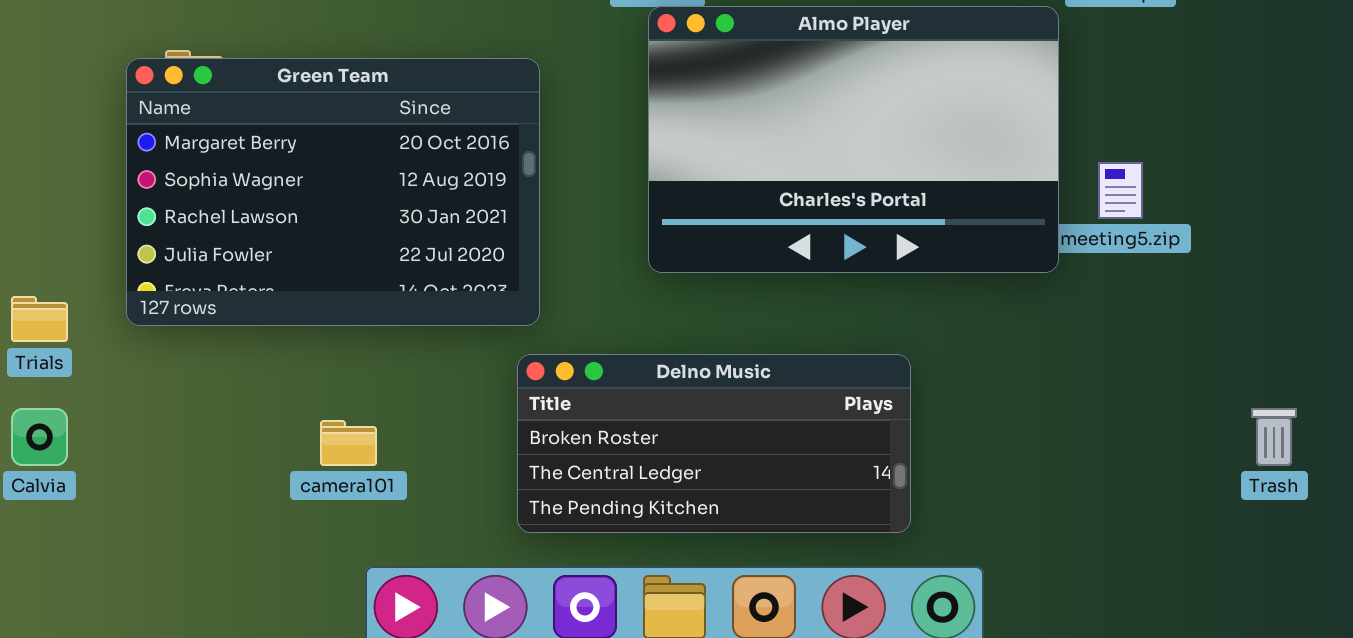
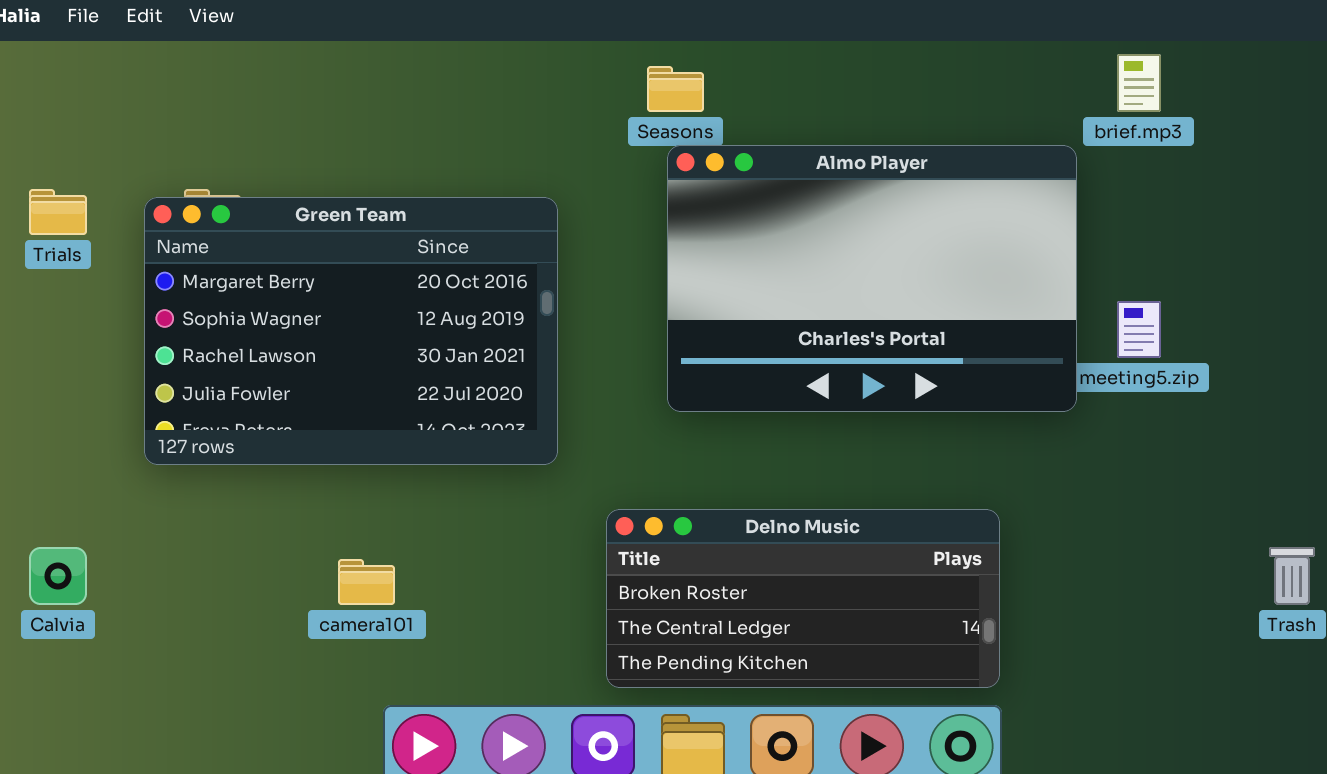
Trials: [11,296,68,342] -> [29,189,87,235], moved
Delno Music: [517,354,911,533] -> [606,509,1000,688], moved

